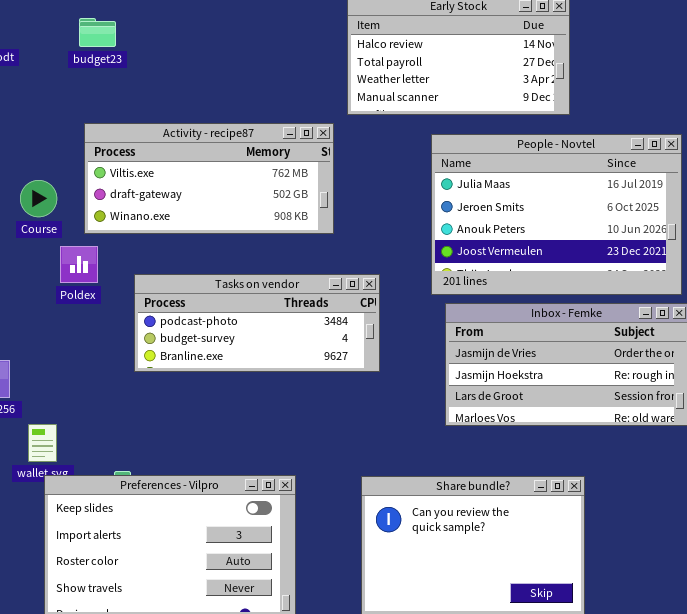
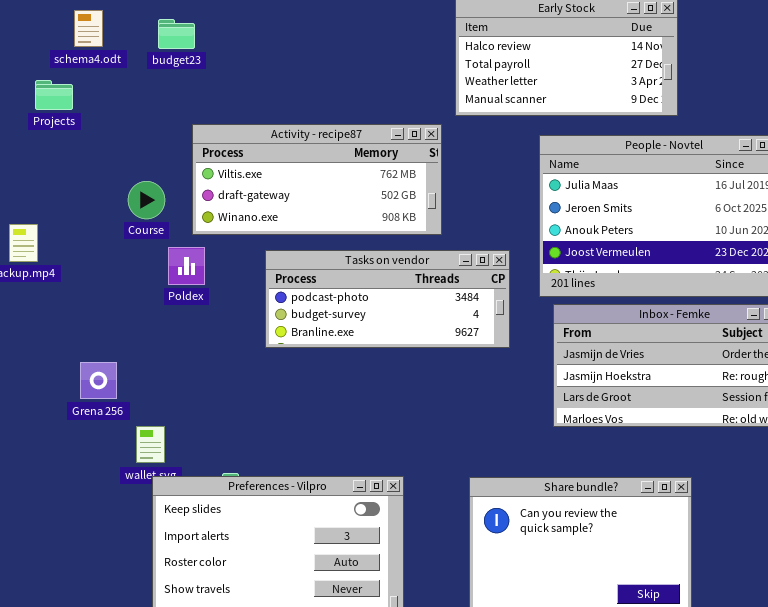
budget23: [79,18,116,47] -> [158,19,195,49], moved
Tasks on vendor: [134,274,380,372] -> [265,250,510,348], moved

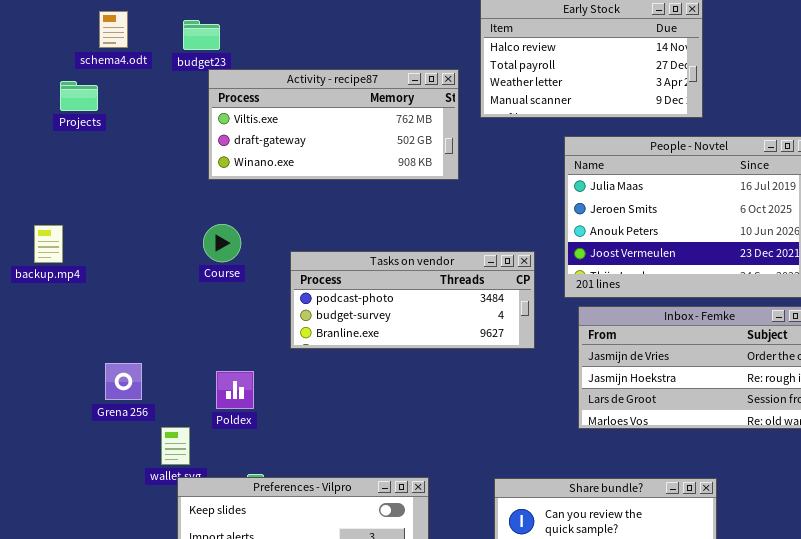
Activity - recipe87: [192,124,442,235] -> [208,69,459,180], moved
Course: [128,181,165,219] -> [203,224,241,262], moved
Poldex: [168,247,205,285] -> [216,371,254,409], moved

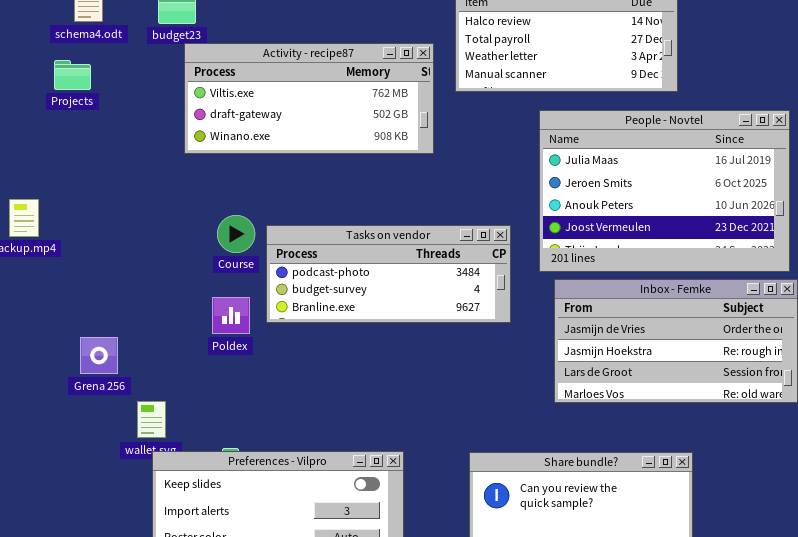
Projects: [60,81,98,111] -> [54,60,91,90], moved
Course: [203,224,241,262] -> [217,215,255,253], moved
Poldex: [216,371,254,409] -> [212,297,250,334], moved

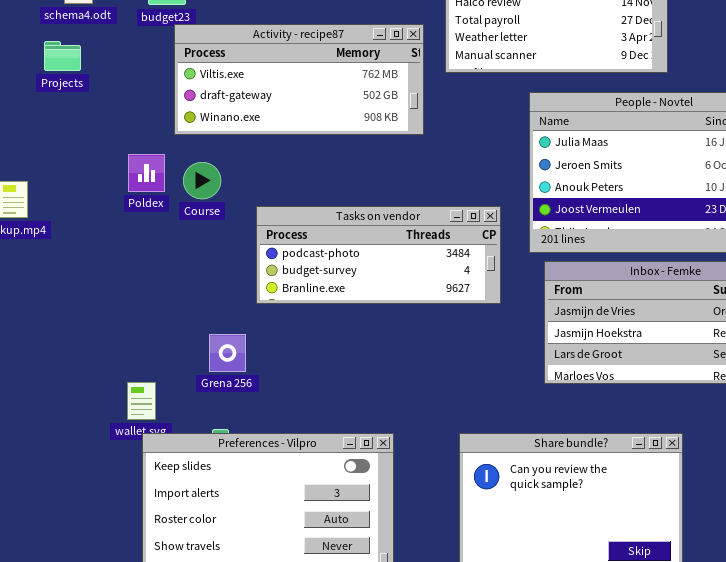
Course: [217,215,255,253] -> [183,162,221,199], moved
Poldex: [212,297,250,334] -> [128,154,165,192], moved
Grena 256: [80,337,118,374] -> [209,334,246,372], moved

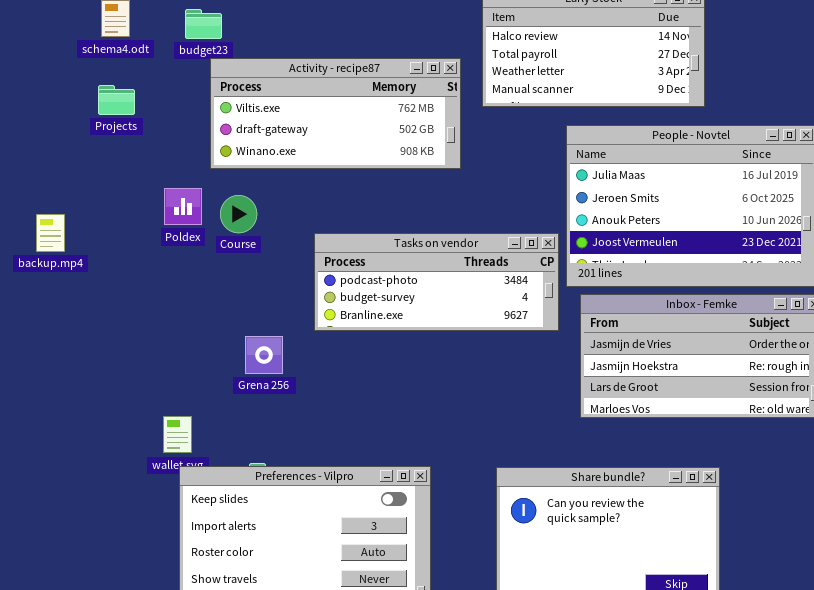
Projects: [44,41,81,71] -> [98,85,135,115], moved
Tasks on vendor: [256,206,501,304] -> [314,233,559,331], moved
Grena 256: [209,334,246,372] -> [245,336,283,374], moved

